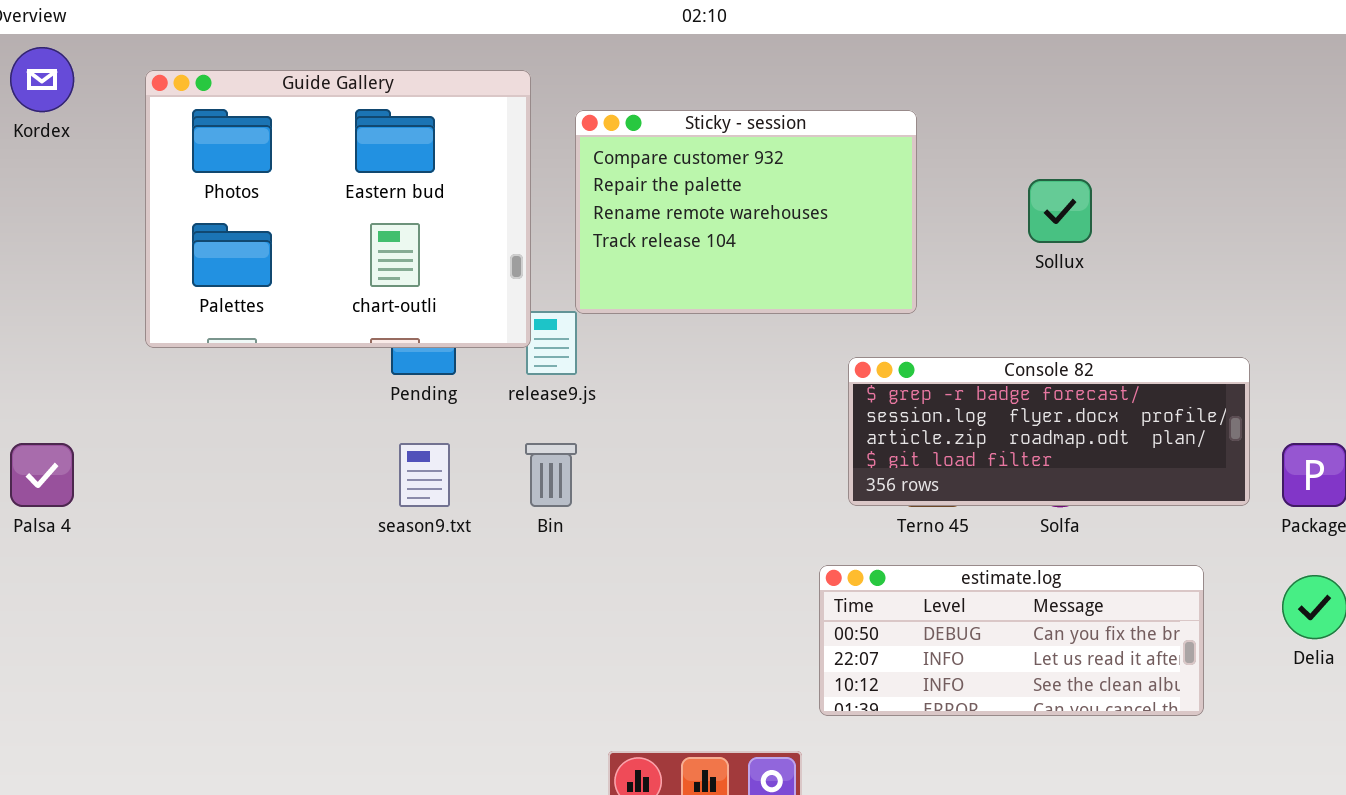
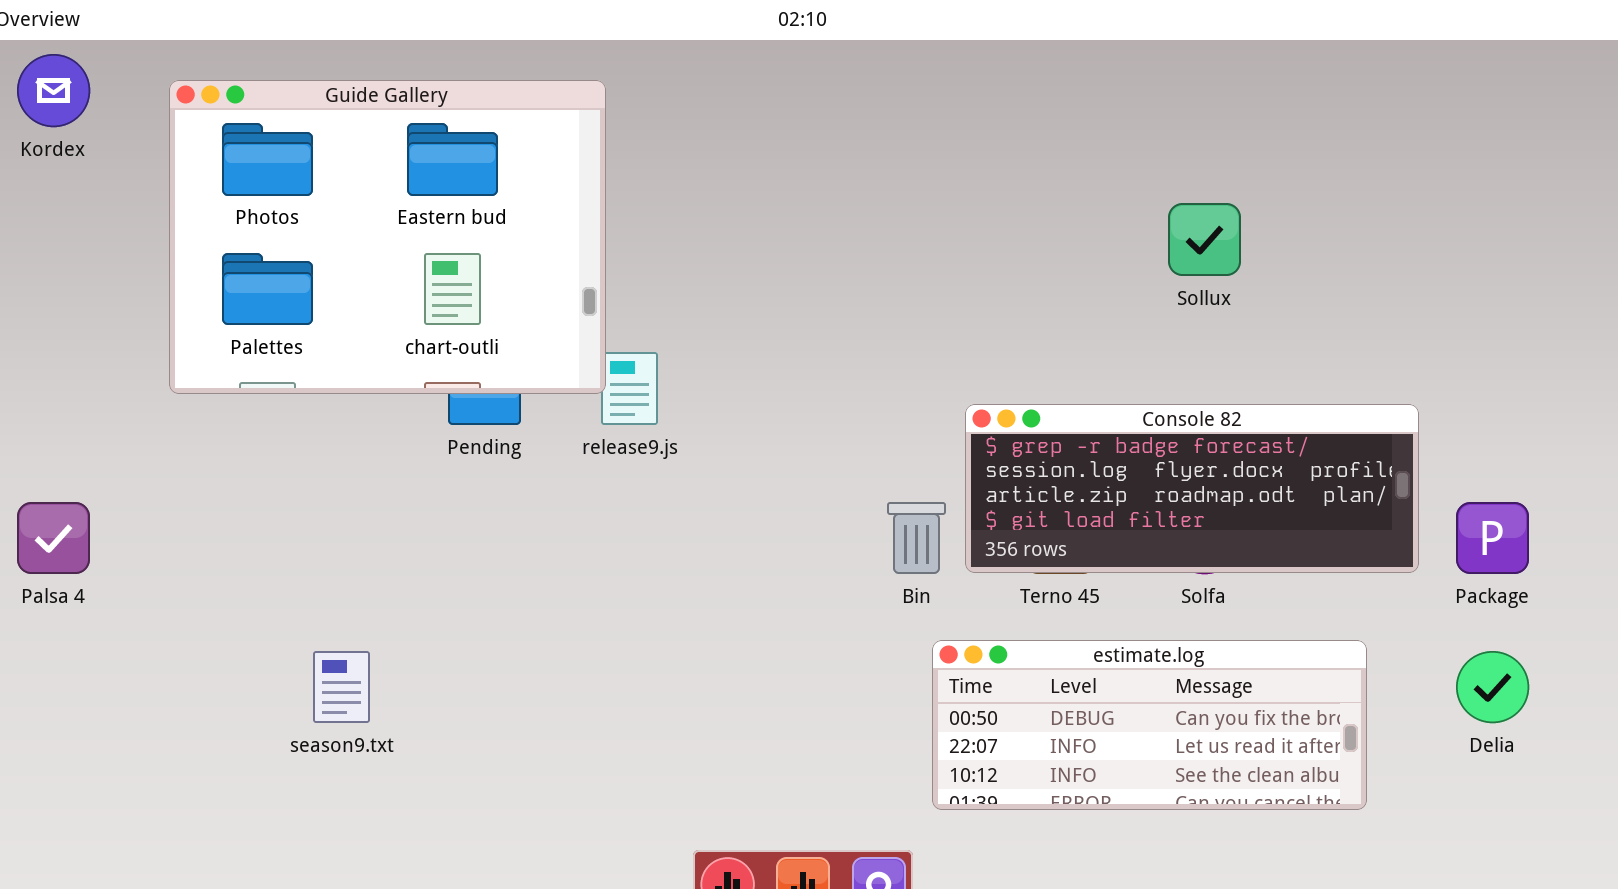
Sticky - session: [575,110,917,314] -> none, closed
season9.txt: [399,443,450,507] -> [313,651,370,723], moved
Bin: [525,443,577,507] -> [887,502,946,574], moved

